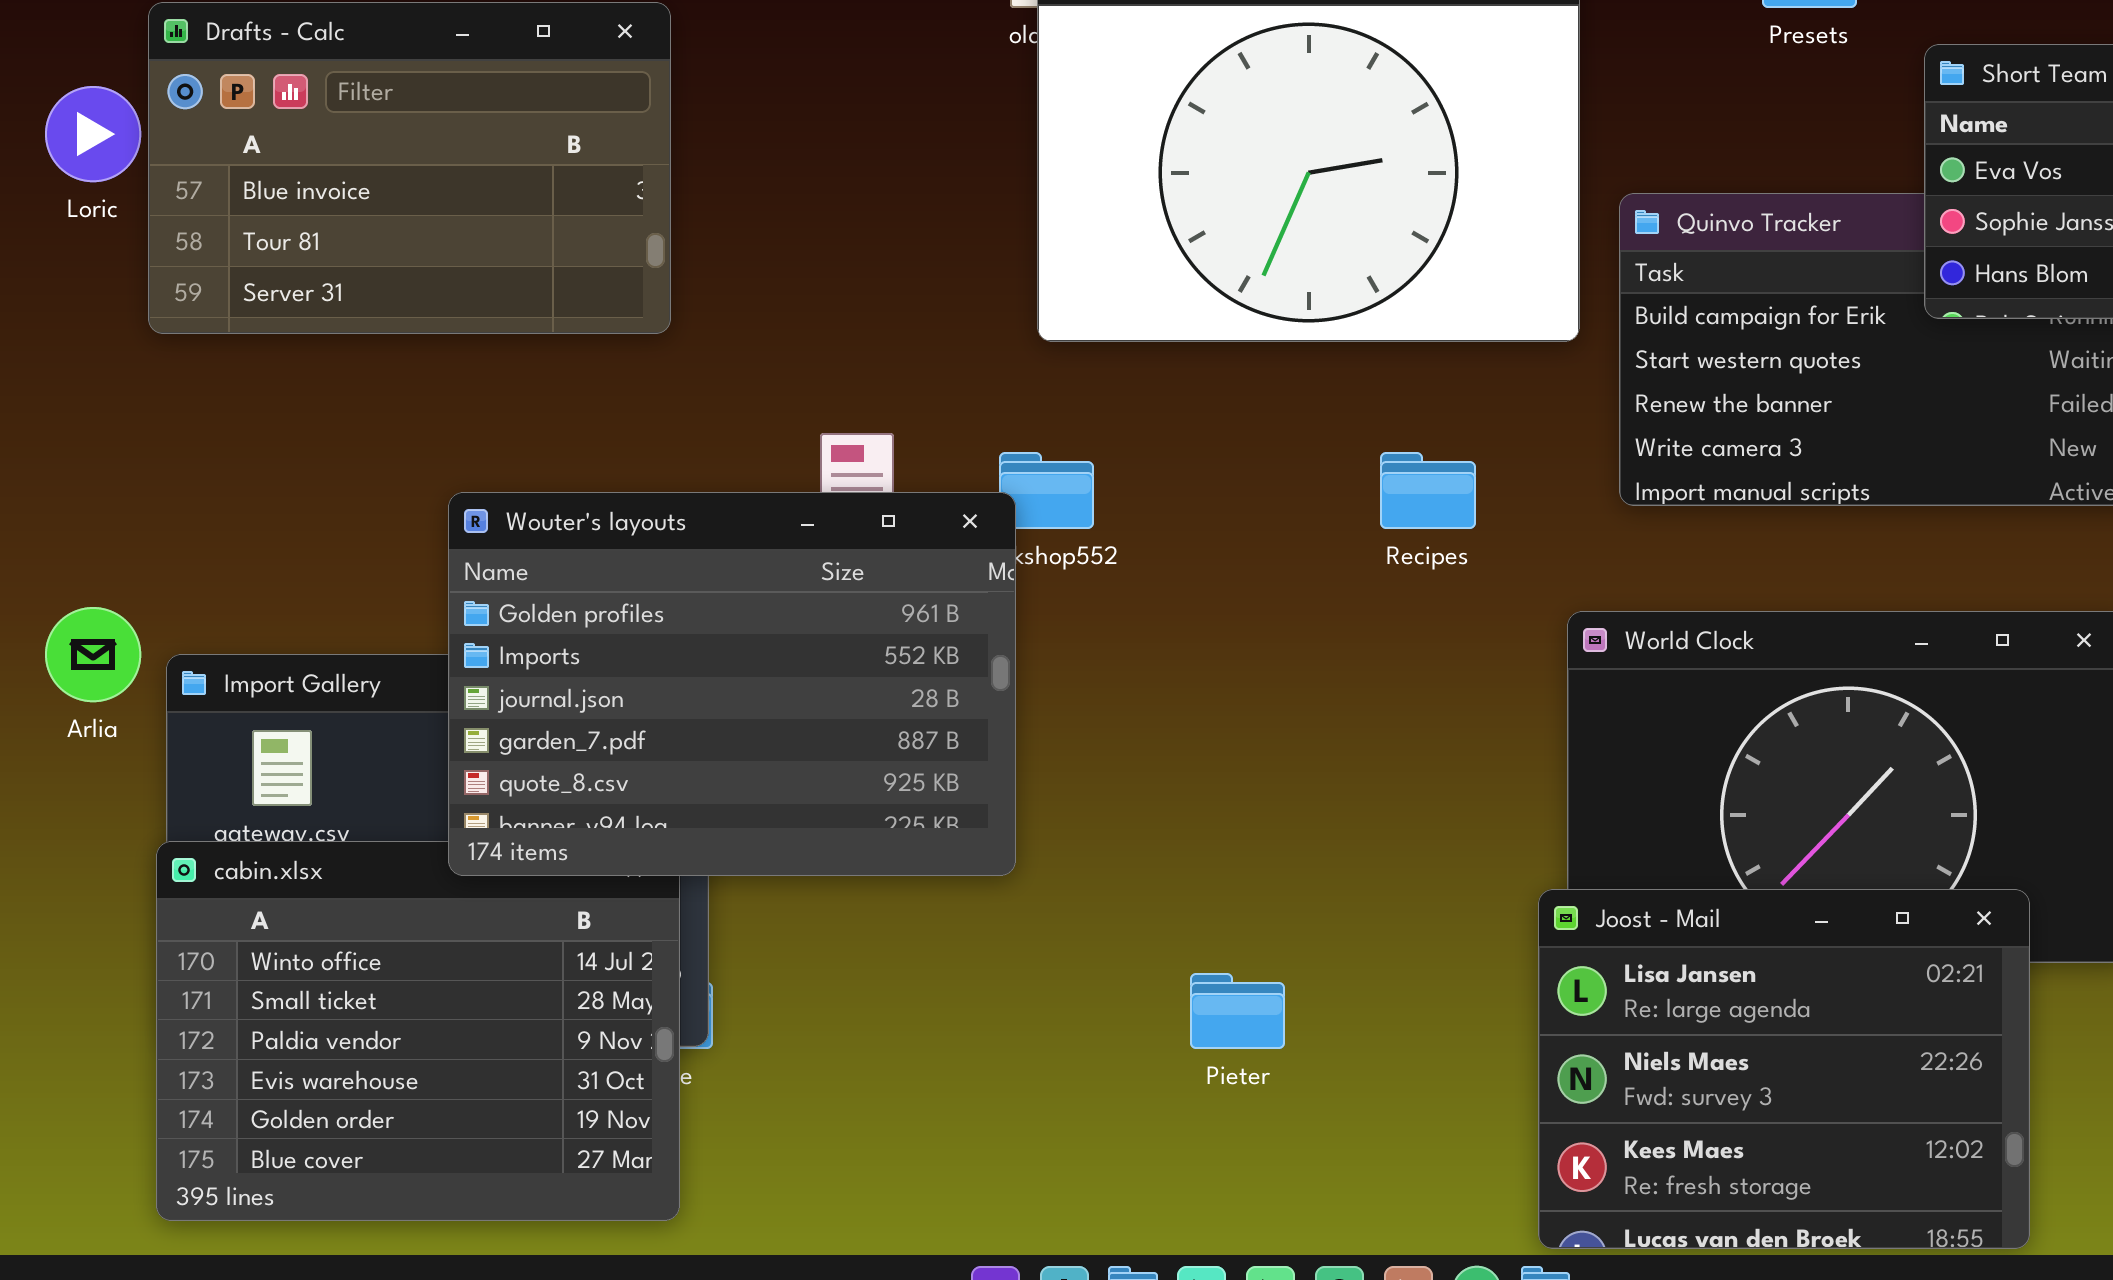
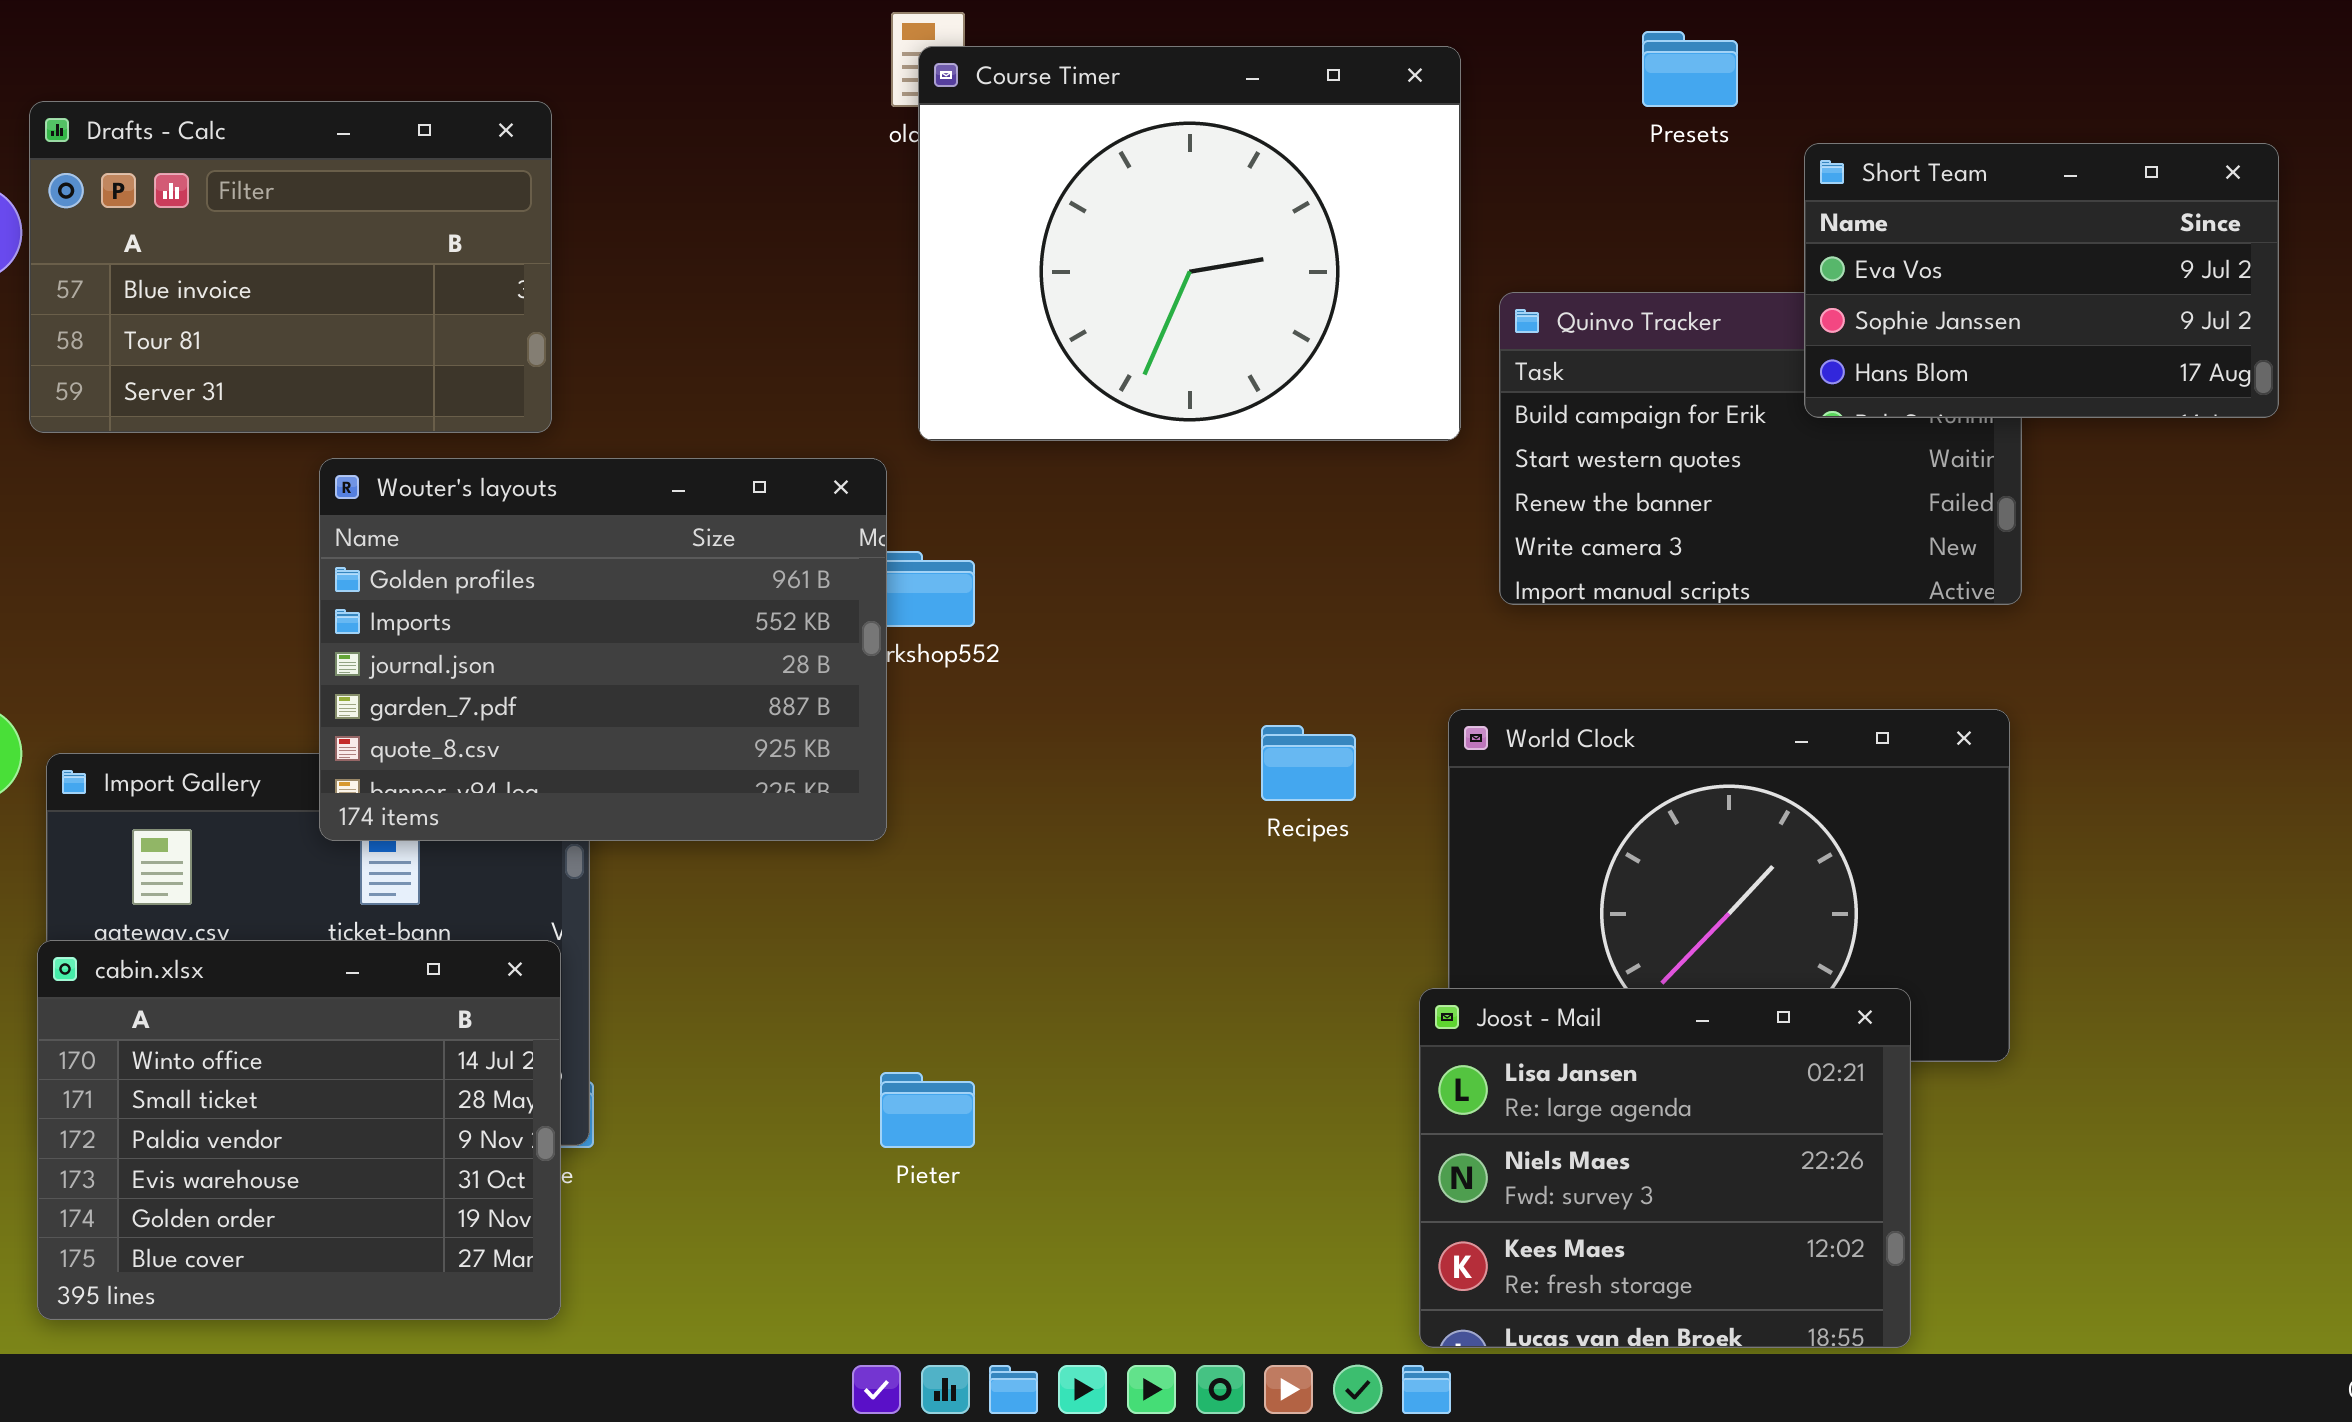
Recipes: [1380,452,1476,529] -> [1261,725,1356,801], moved
Wouter's layouts: [448,492,1016,876] -> [319,458,887,841], moved
Pieter: [1190,973,1285,1049] -> [880,1072,975,1148], moved

